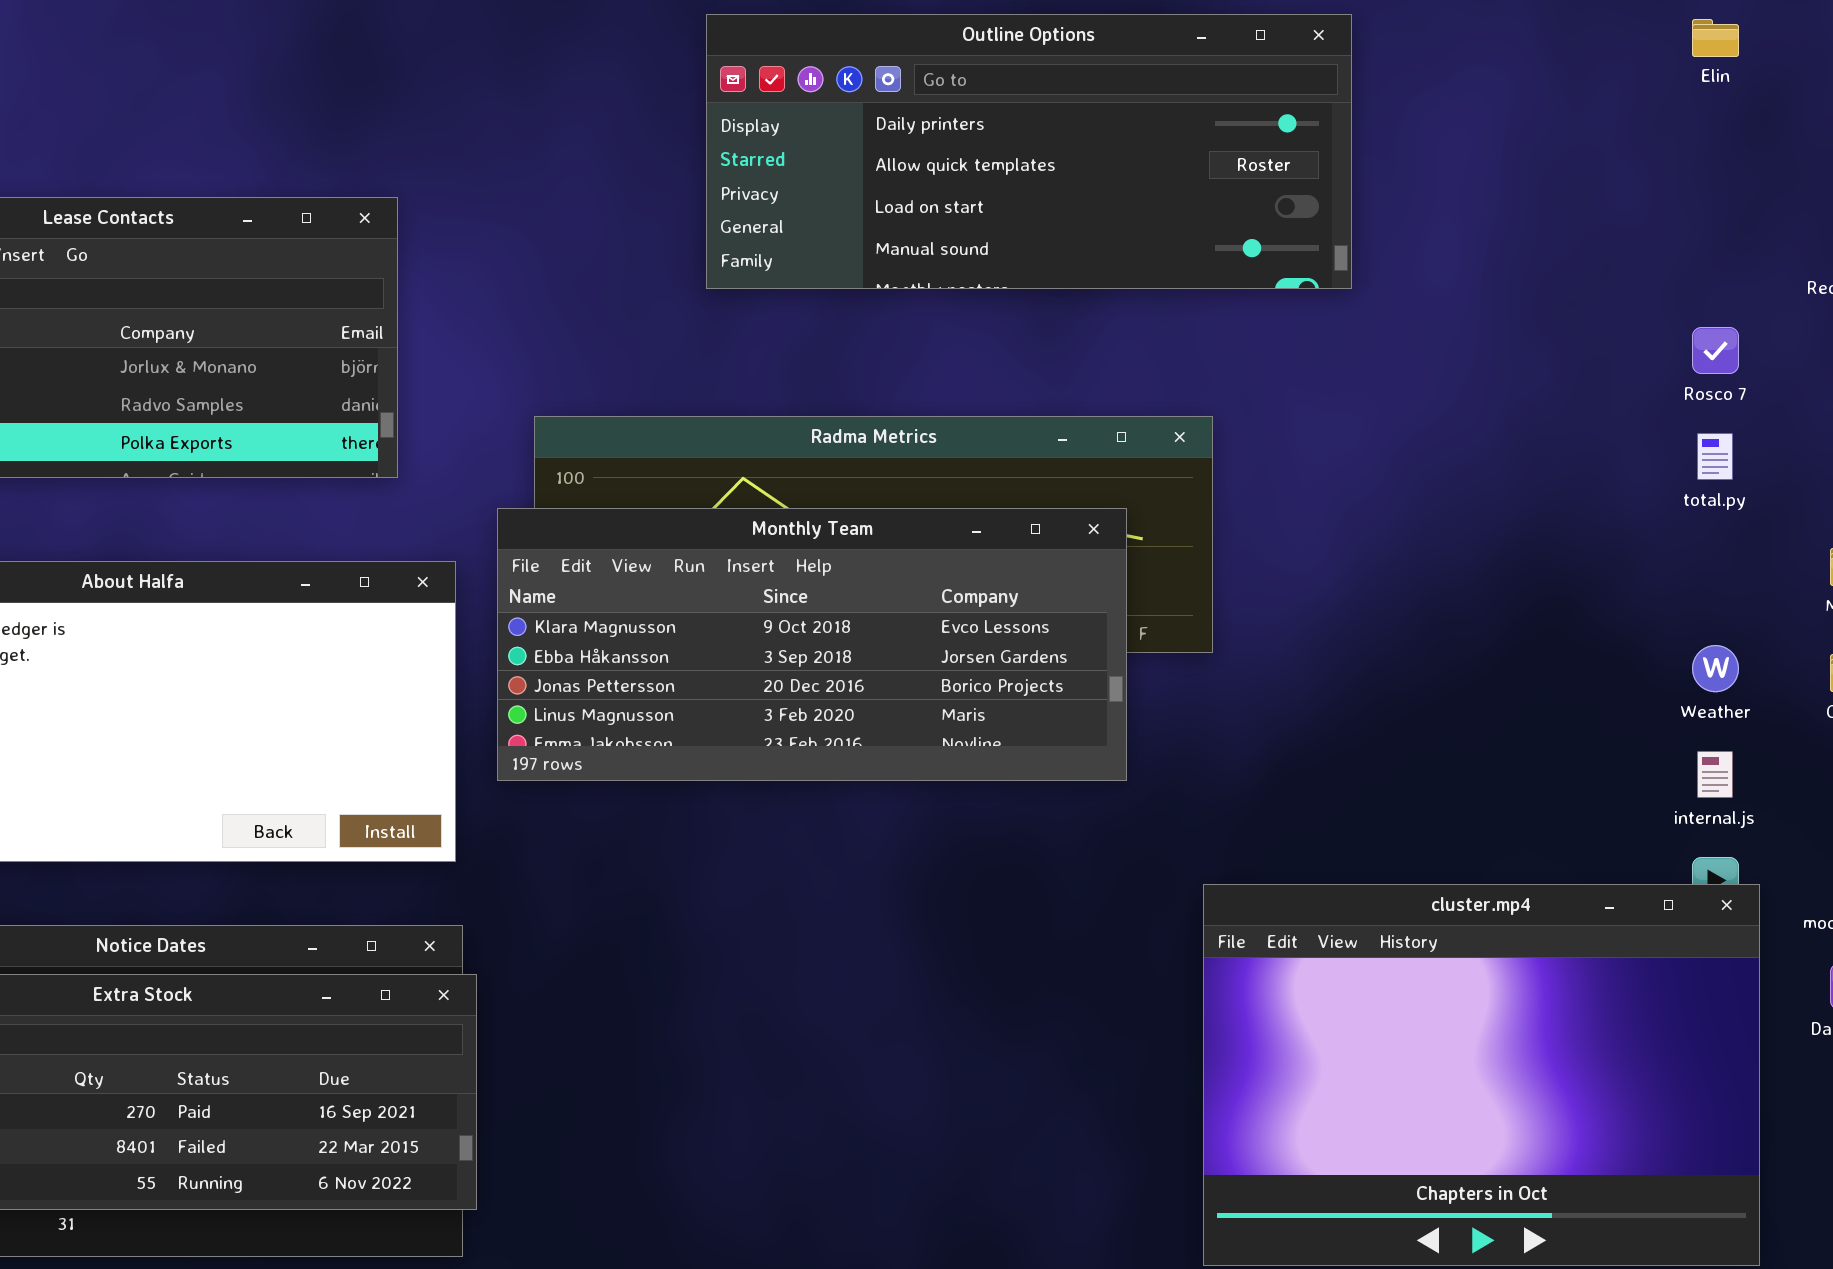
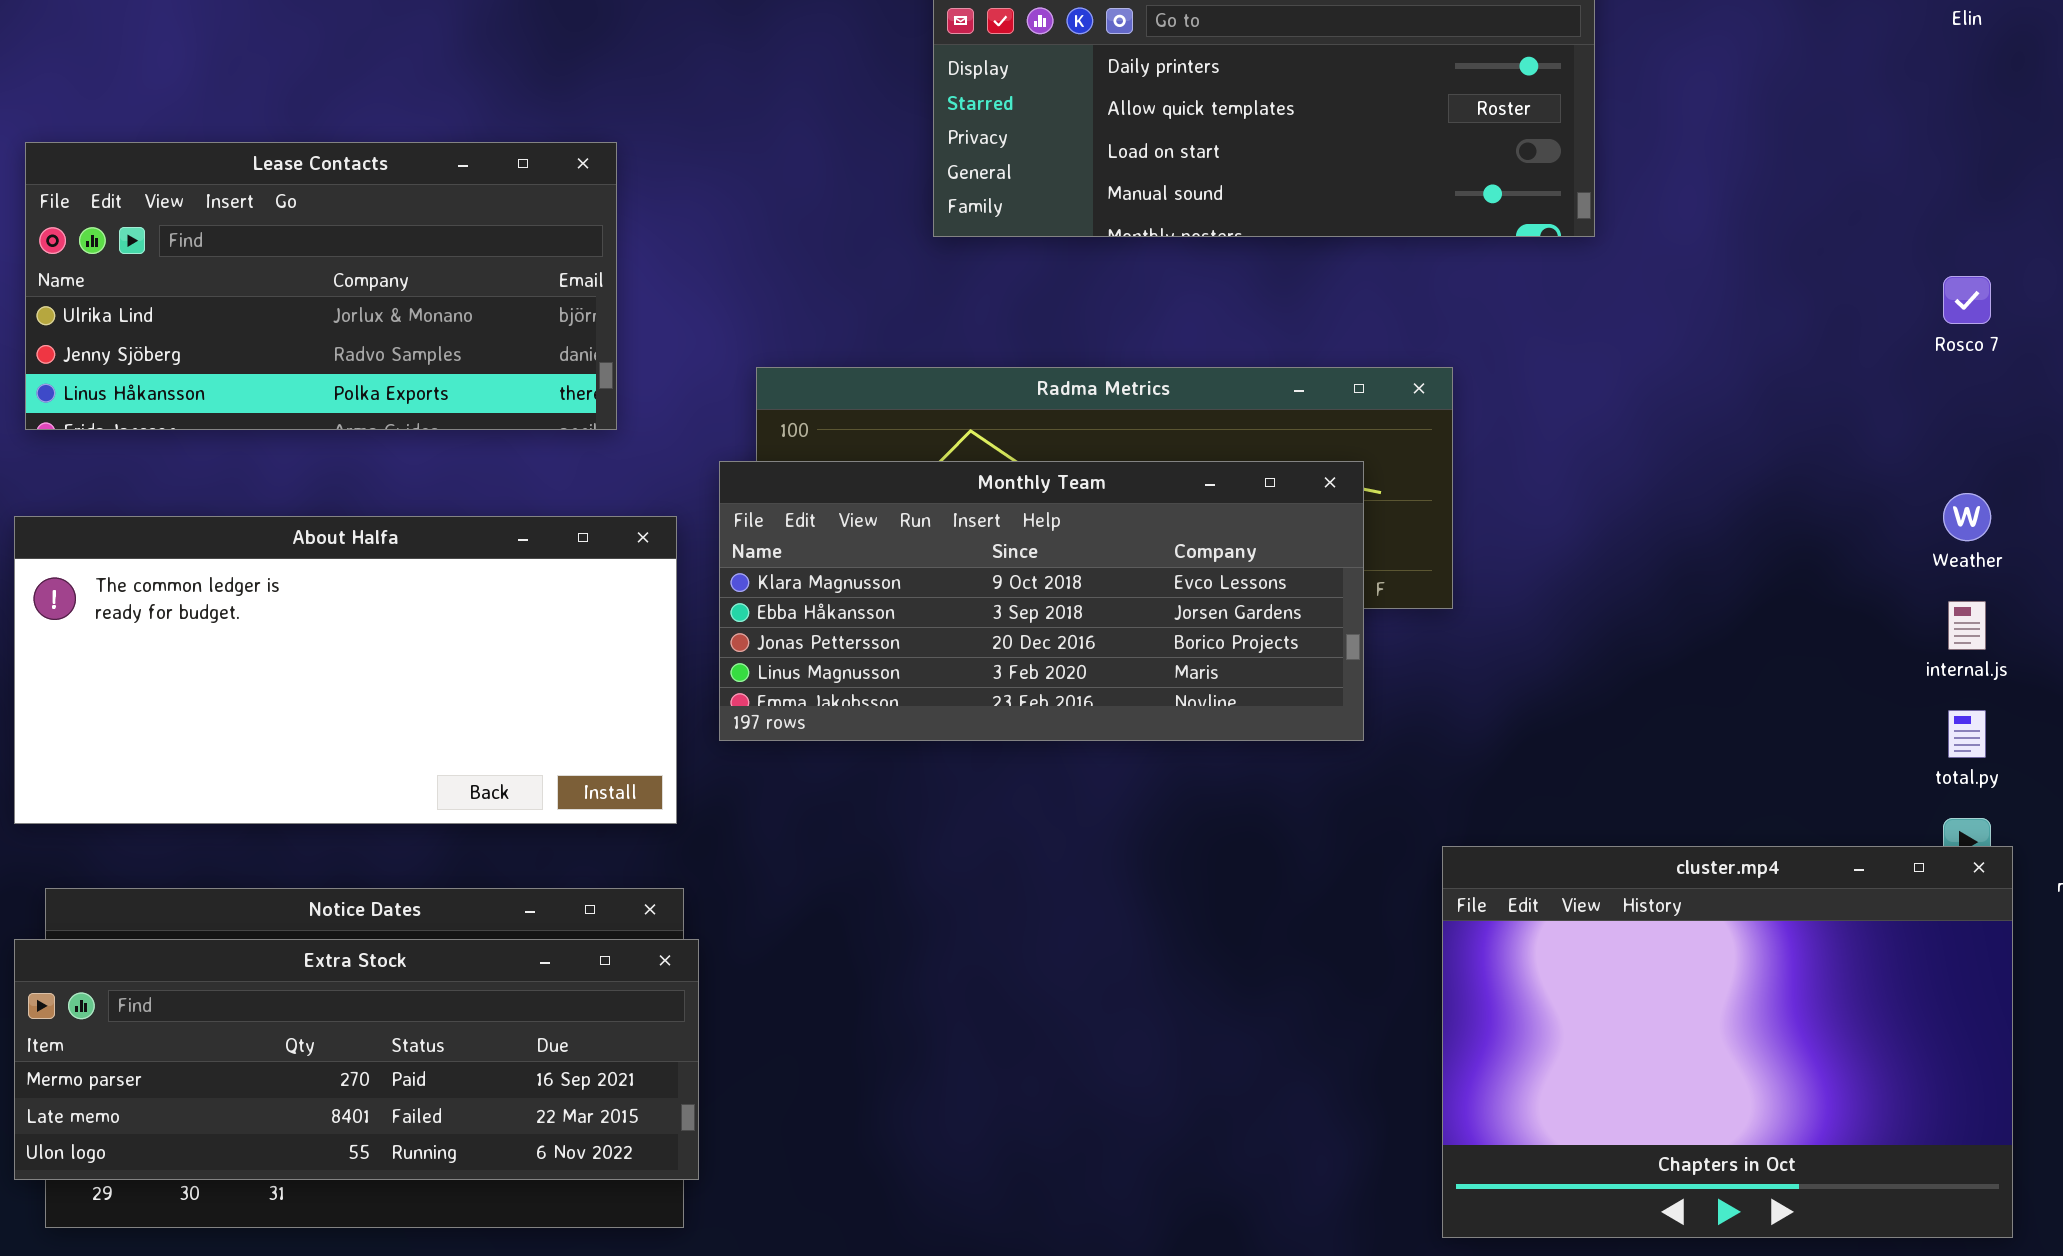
total.py: [1697,433,1733,480] -> [1948,710,1986,758], moved
Weather: [1692,645,1739,692] -> [1943,493,1991,541], moved
internal.js: [1697,751,1733,798] -> [1948,601,1986,650], moved

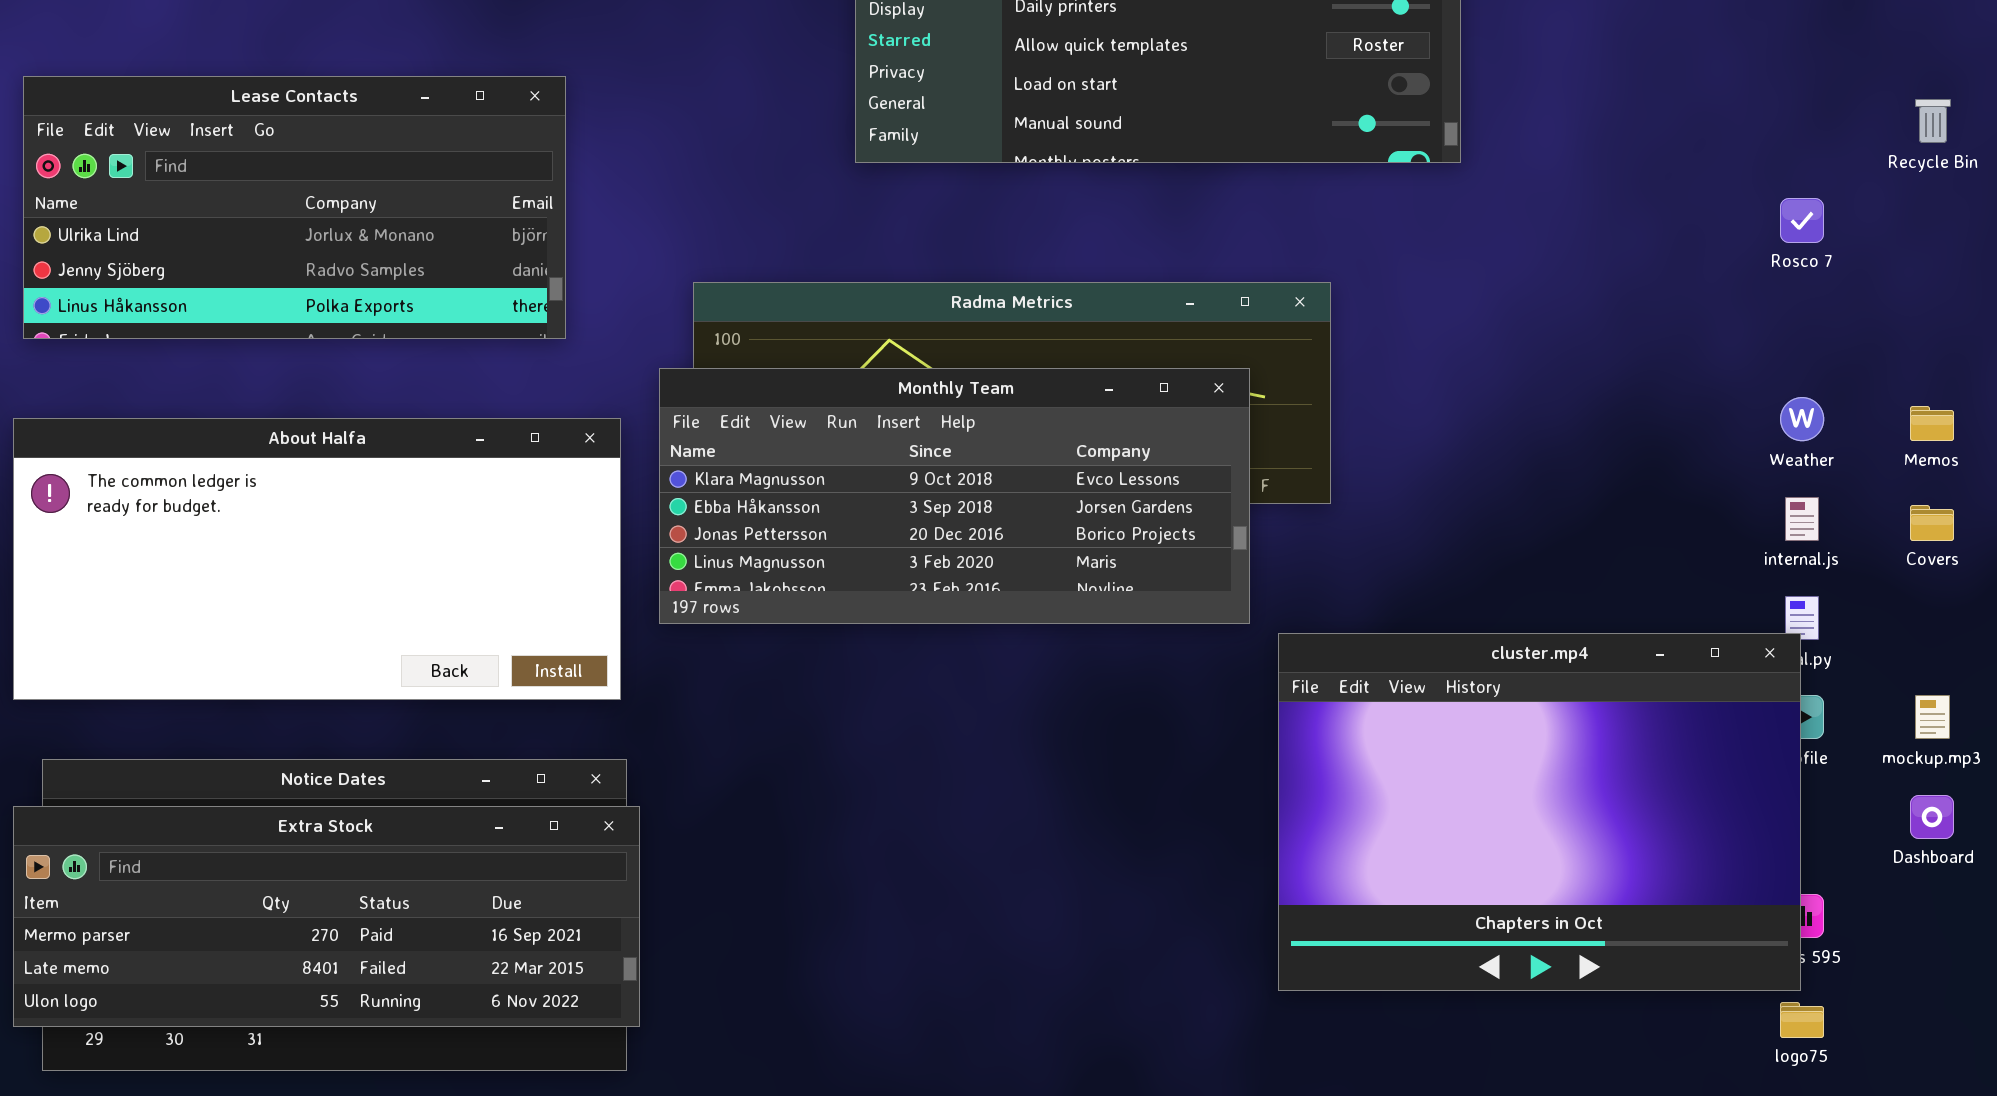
cluster.mp4: [1442,846,2013,1238] -> [1278,633,1801,991], moved

